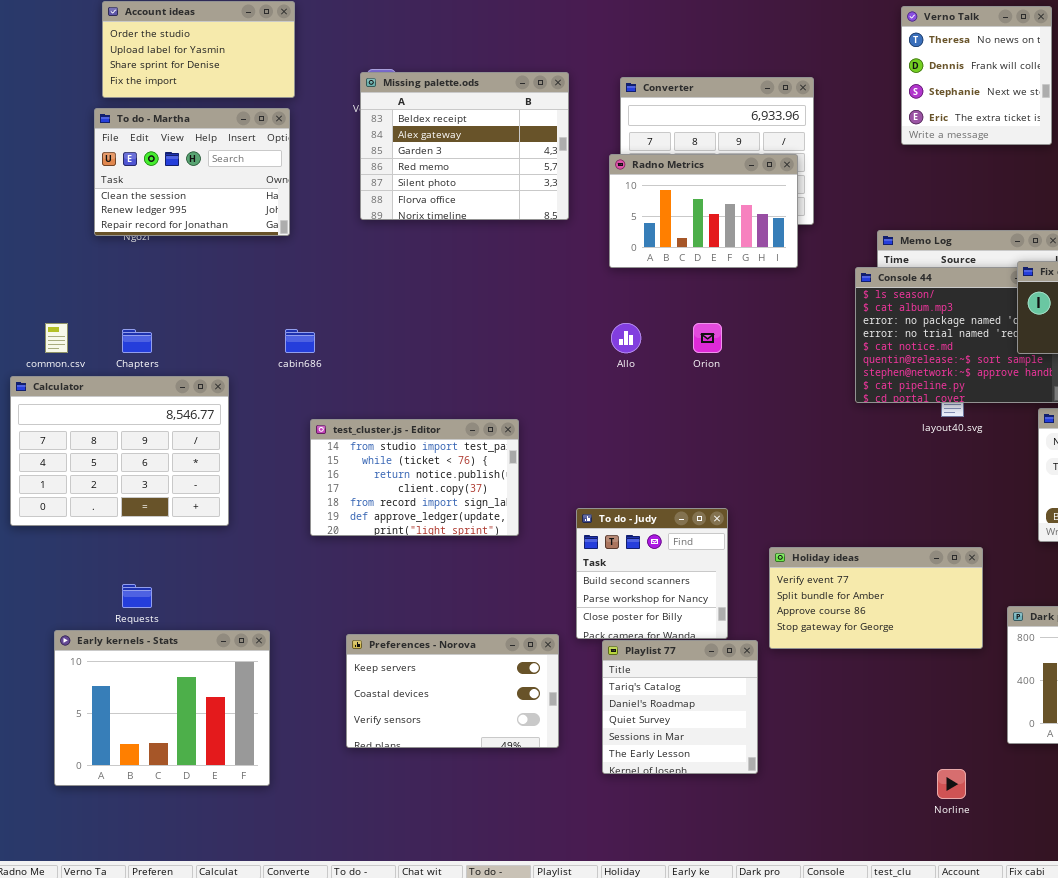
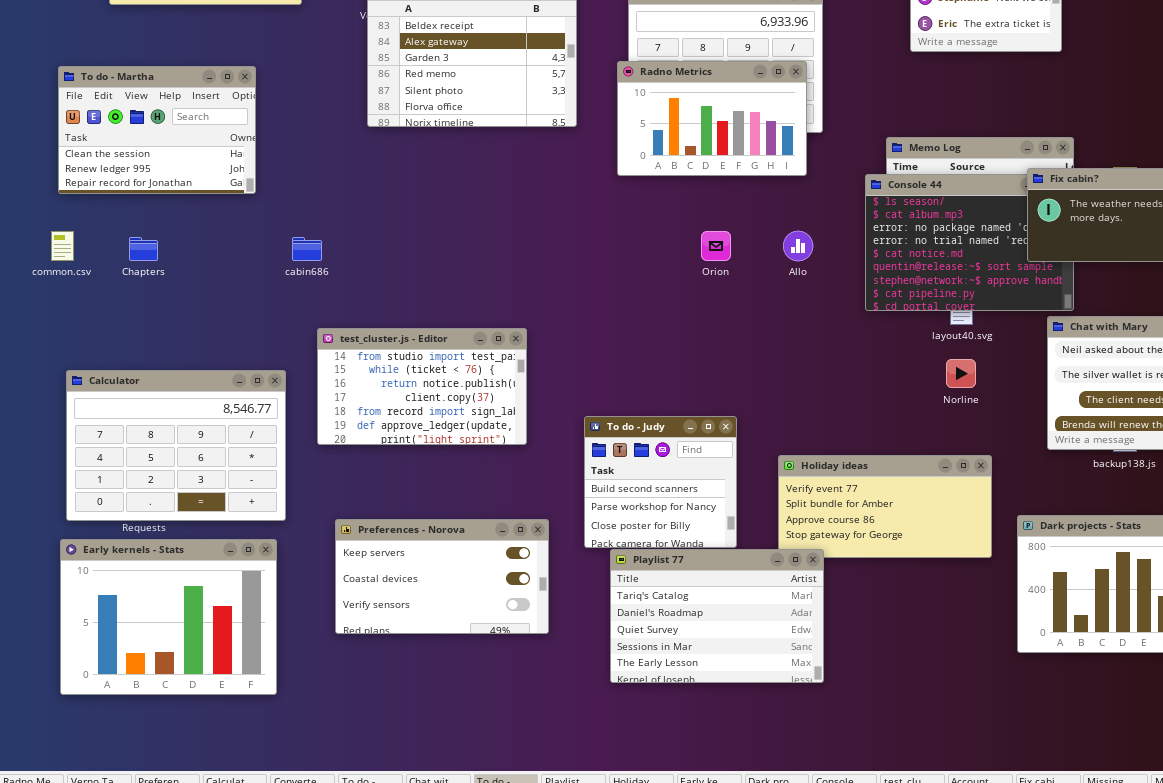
To do - Martha: [94,108,290,236] -> [58,66,256,194], moved
Allo: [611,323,641,353] -> [783,231,813,261], moved
Calculator: [10,376,229,526] -> [66,370,286,521], moved
Preferences - Norova: [346,634,559,748] -> [335,519,549,634], moved
Playlist 77: [602,640,758,774] -> [610,549,824,683], resized
Norline: [937,769,966,799] -> [946,359,976,388], moved

